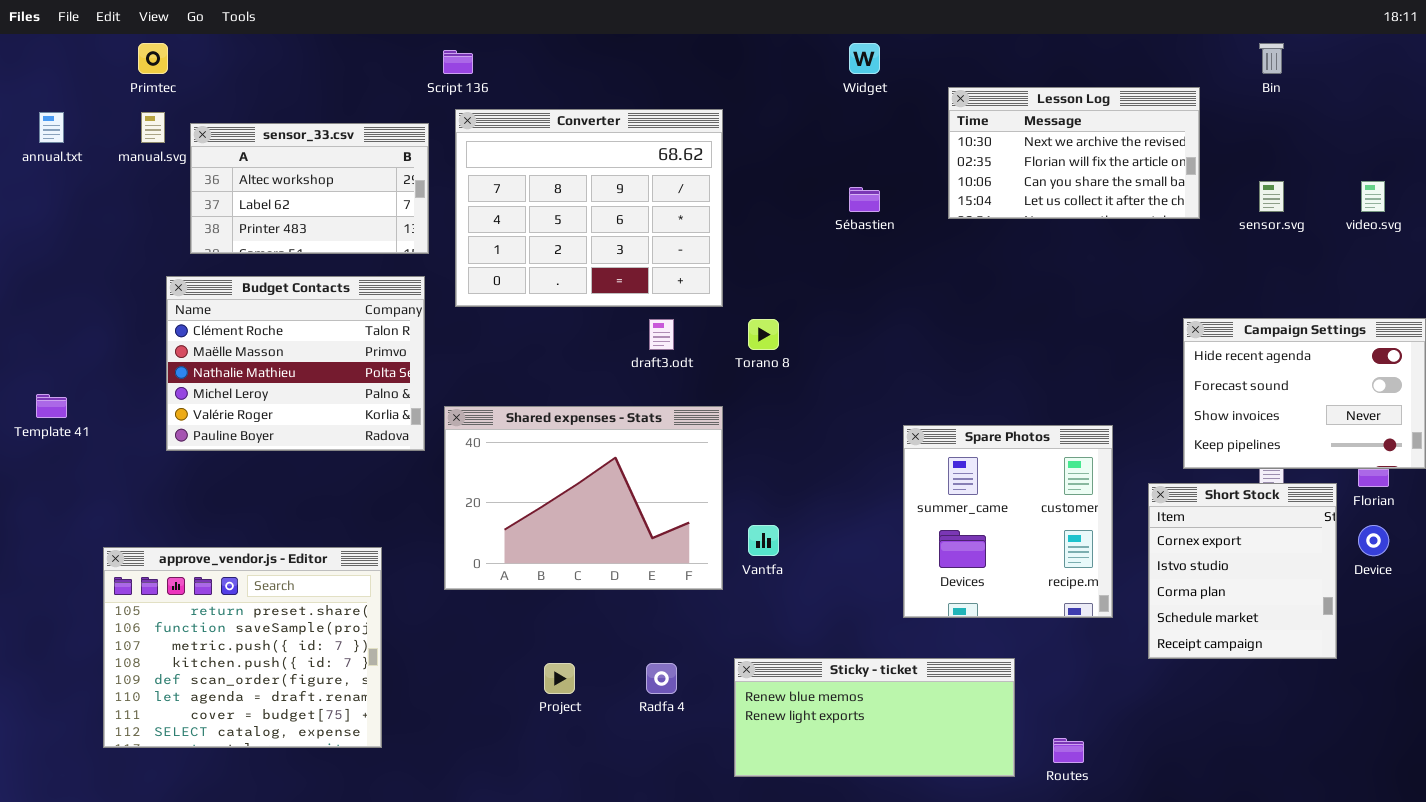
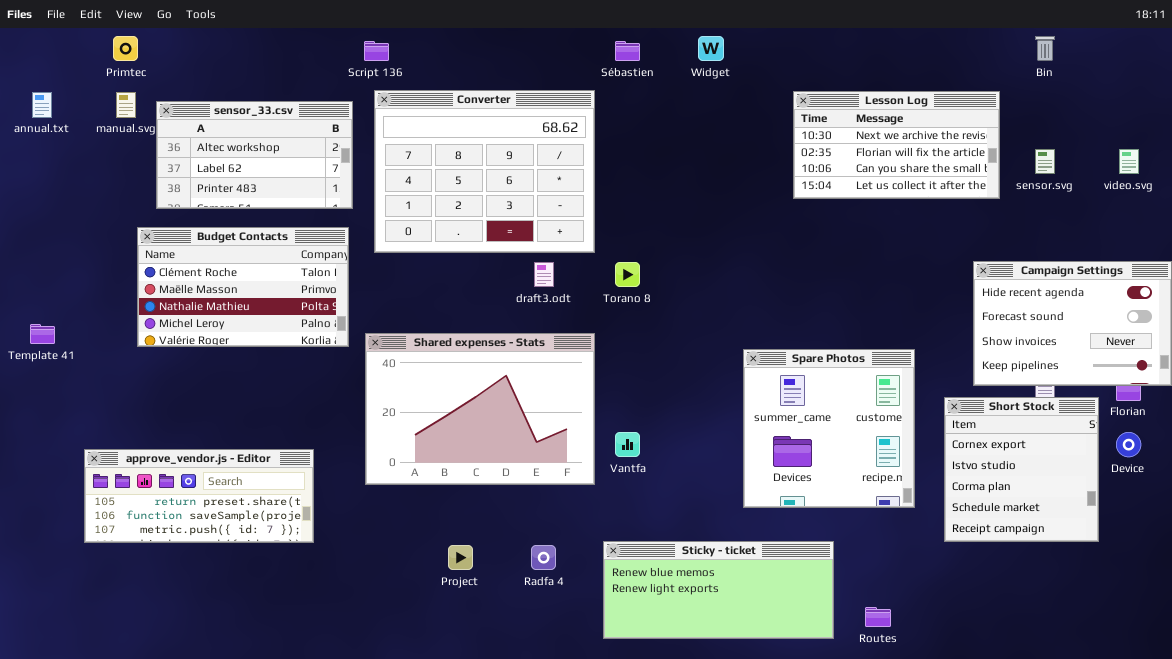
Lesson Log: [948,87,1200,219] -> [793,91,1000,199], moved
Sébastien: [849,187,880,212] -> [615,41,640,61], moved
Budget Contacts: [166,276,425,451] -> [137,227,349,347], resized
approve_vendor.js - Editor: [103,547,382,748] -> [84,449,314,543], resized

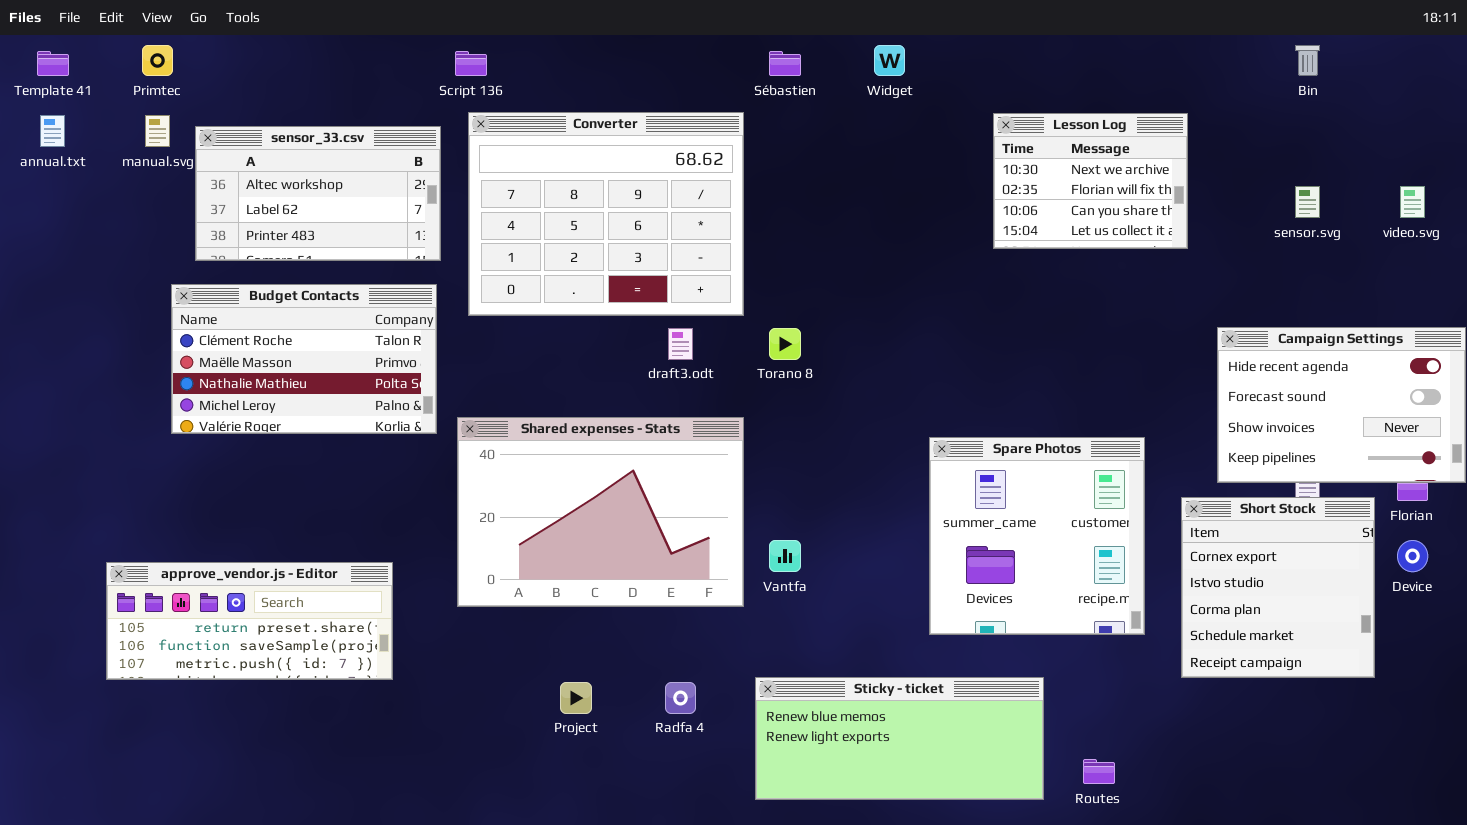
Lesson Log: [793,91,1000,199] -> [993,113,1188,249], resized
Template 41: [30,324,55,344] -> [37,51,69,76], moved

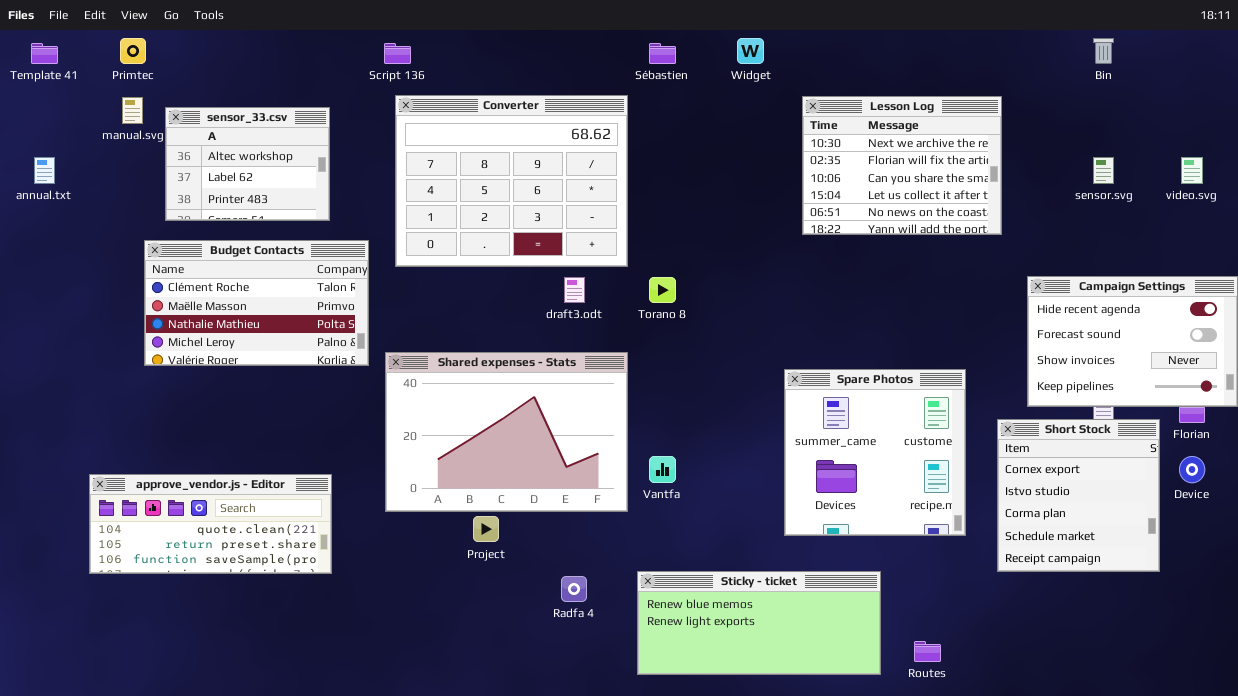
Lesson Log: [993,113,1188,249] -> [802,96,1002,235], resized
annual.txt: [40,115,65,147] -> [34,157,55,184], moved
sensor_33.csv: [195,126,441,261] -> [165,107,330,221], resized
approve_vendor.js - Editor: [106,562,393,680] -> [89,474,332,574], scrolled up 1 row
Project: [560,682,592,714] -> [473,516,499,542], moved

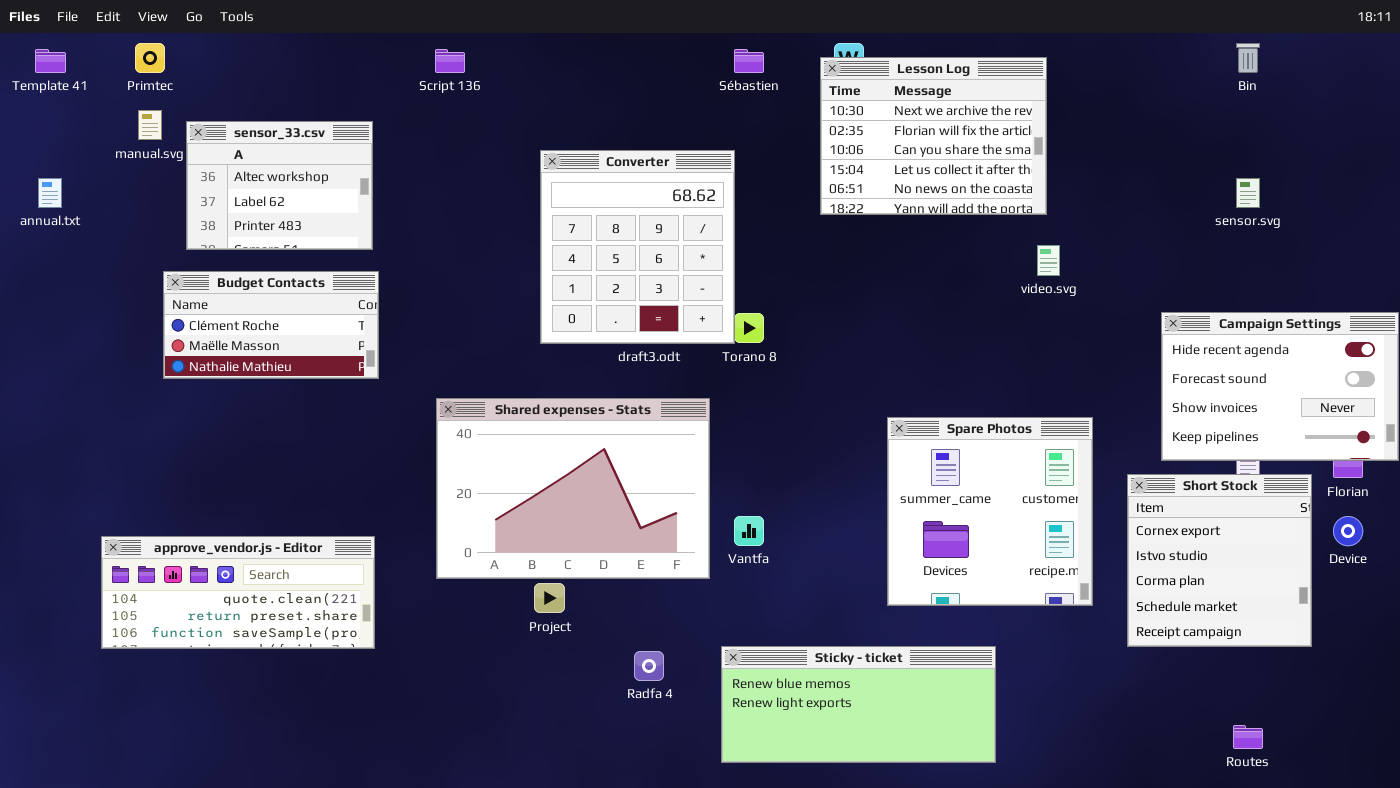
Converter: [395,95,628,267] -> [540,150,735,344], moved, resized
Lesson Log: [802,96,1002,235] -> [820,57,1047,215], moved
video.svg: [1181,157,1203,184] -> [1037,245,1060,276], moved
Budget Contacts: [144,240,369,366] -> [163,271,379,379], resized
Routes: [914,641,941,662] -> [1233,725,1263,749], moved

